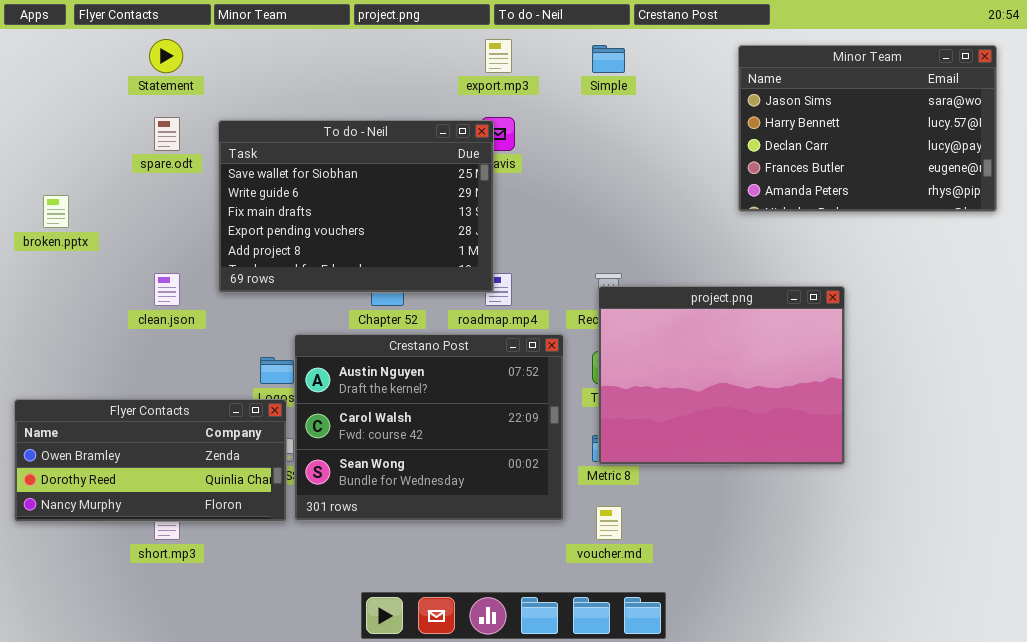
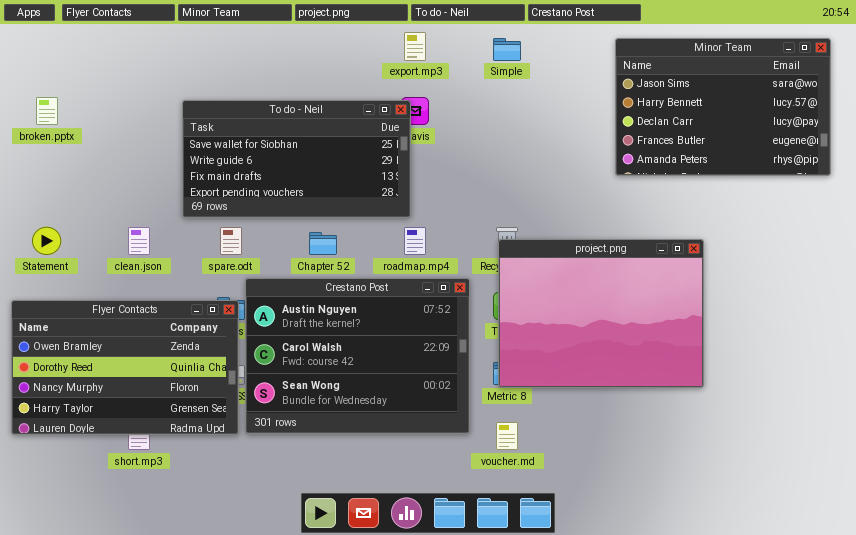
Statement: [149,39,183,73] -> [32,227,61,255], moved
spare.odt: [154,117,180,151] -> [220,227,242,255], moved
To do - Neil: [218,120,494,293] -> [182,100,411,218], resized
broken.pptx: [43,195,69,228] -> [36,97,58,125], moved
Flyer Contacts: [14,399,287,522] -> [11,300,239,435], resized

